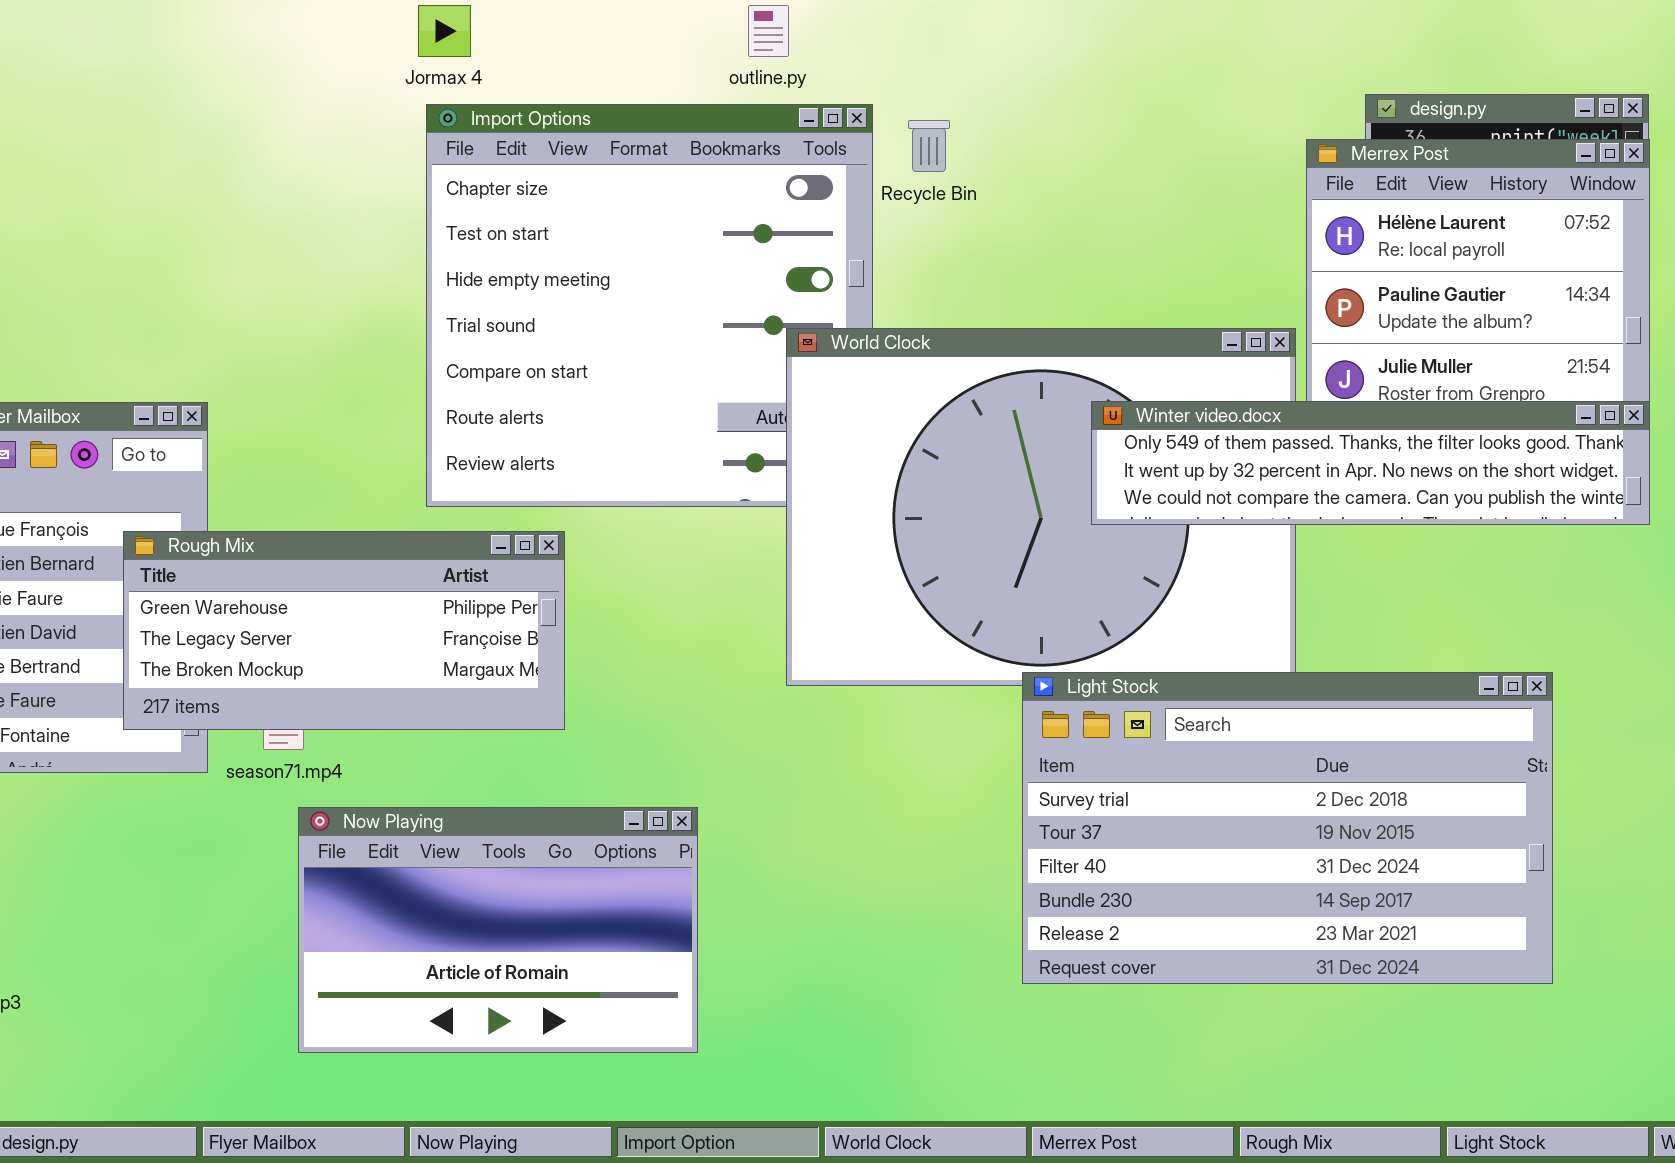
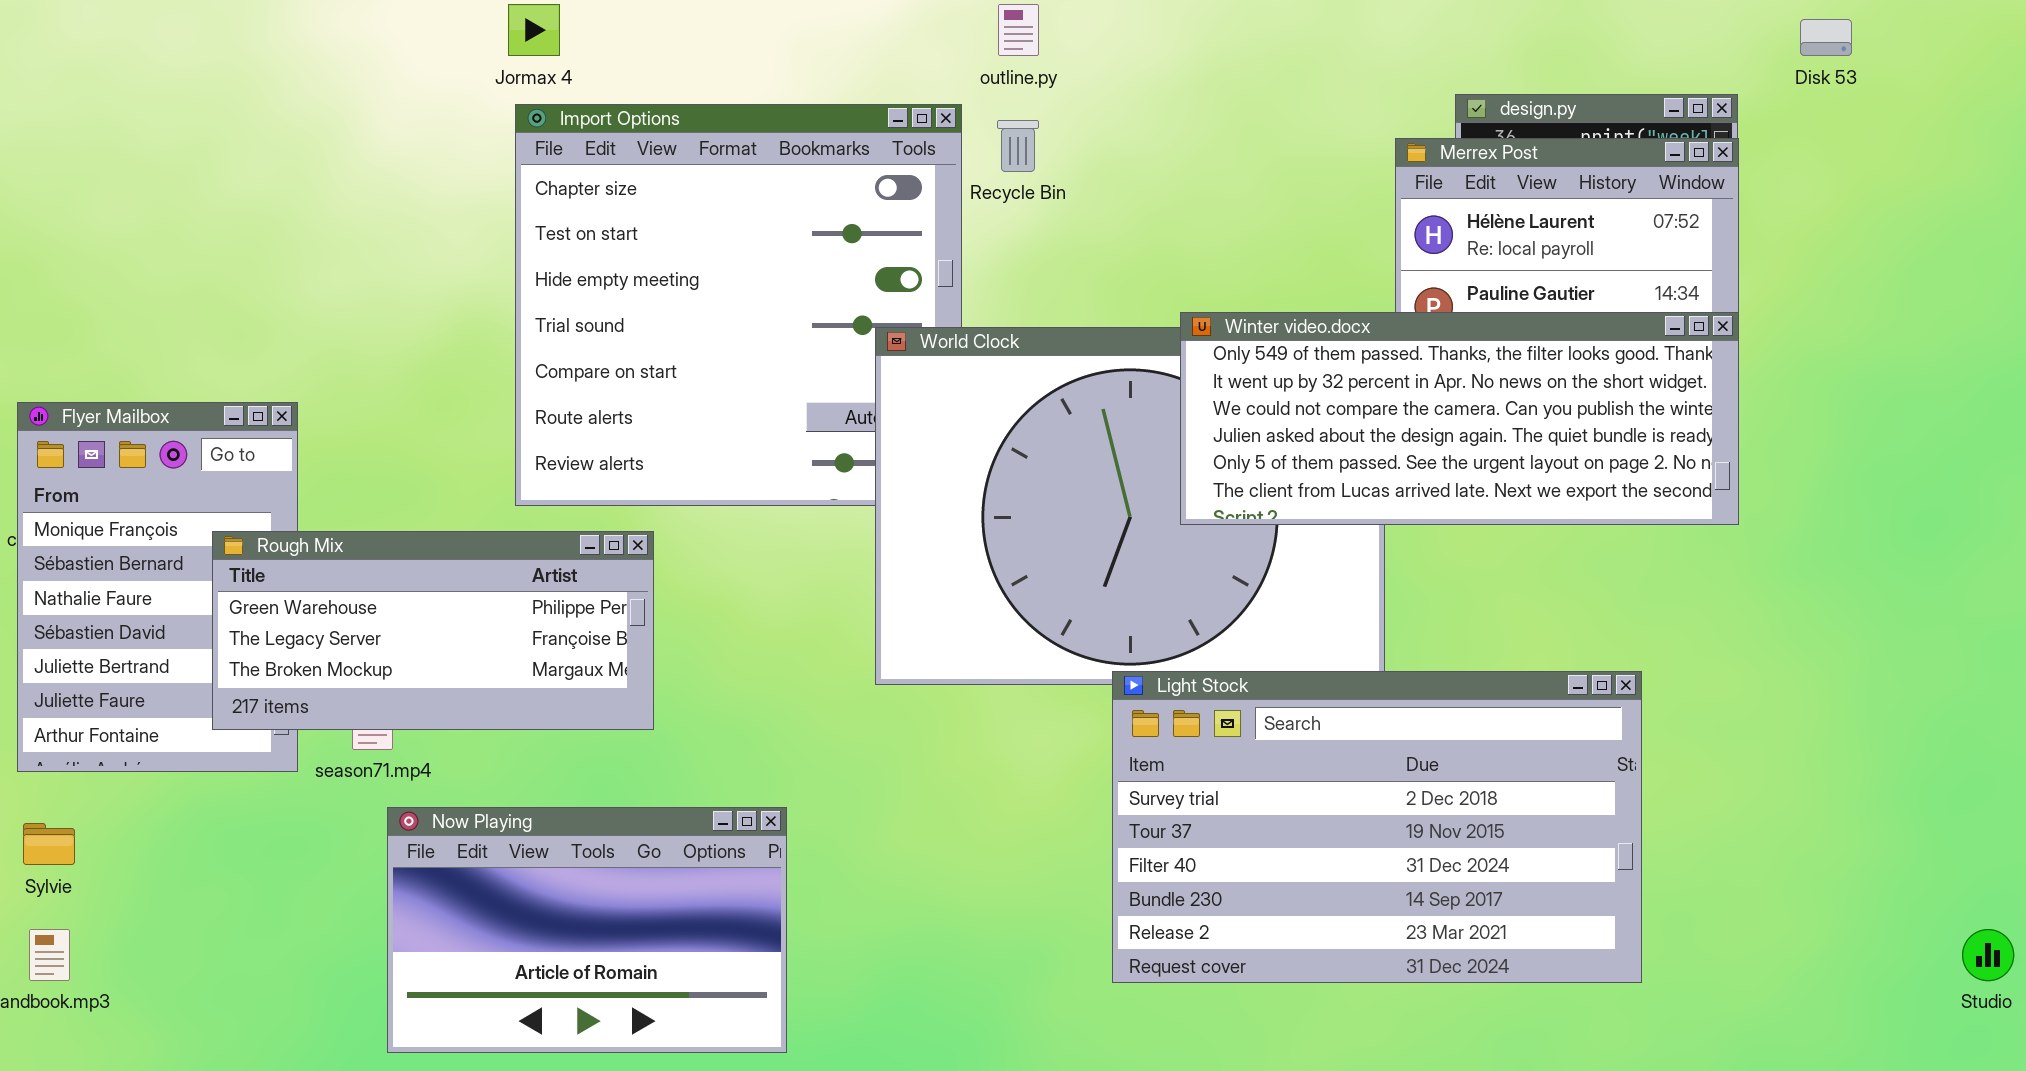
outline.py: [748,5,789,57] -> [998,4,1039,56], moved
Winter video.docx: [1091,401,1650,525] -> [1180,312,1739,525], resized

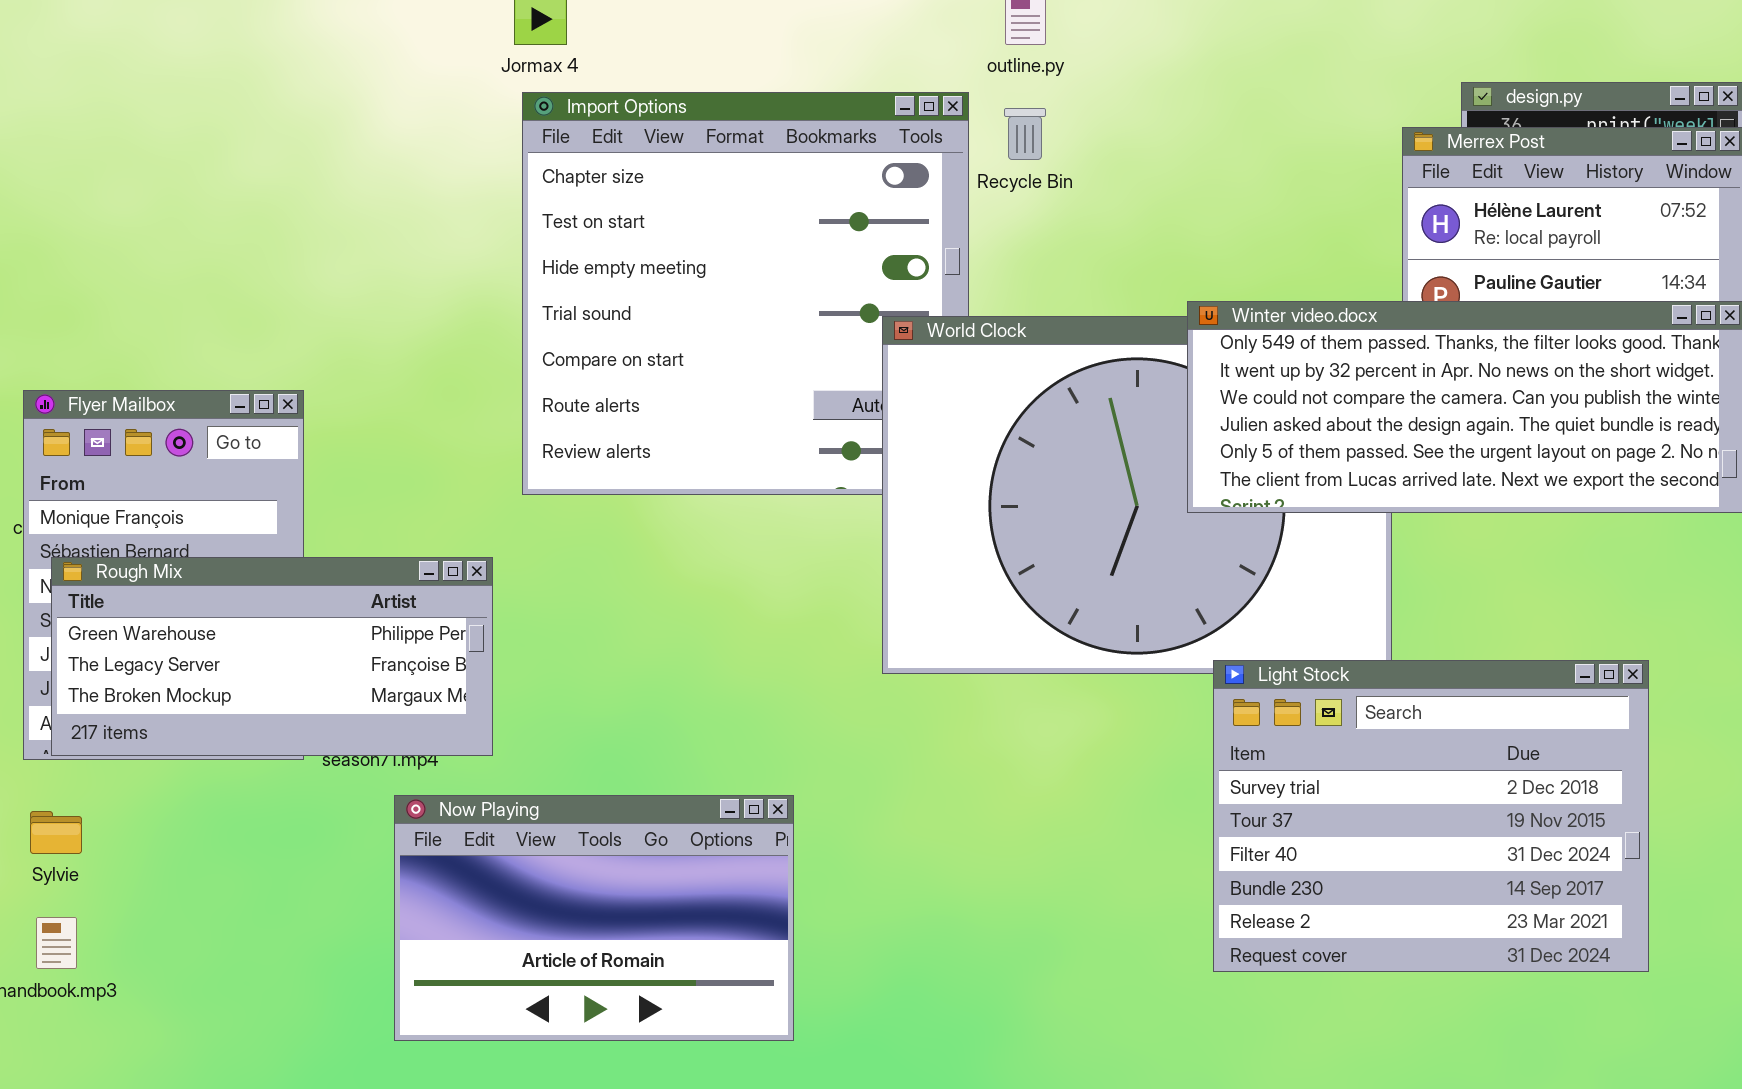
Rough Mix: [212,531,654,730] -> [51,557,493,756], moved
Light Stock: [1112,671,1642,983] -> [1213,660,1649,972], resized

